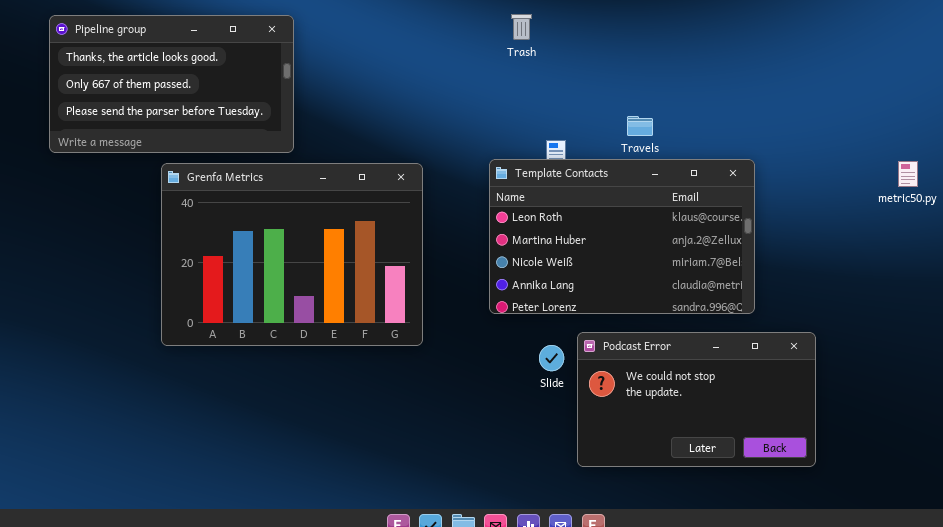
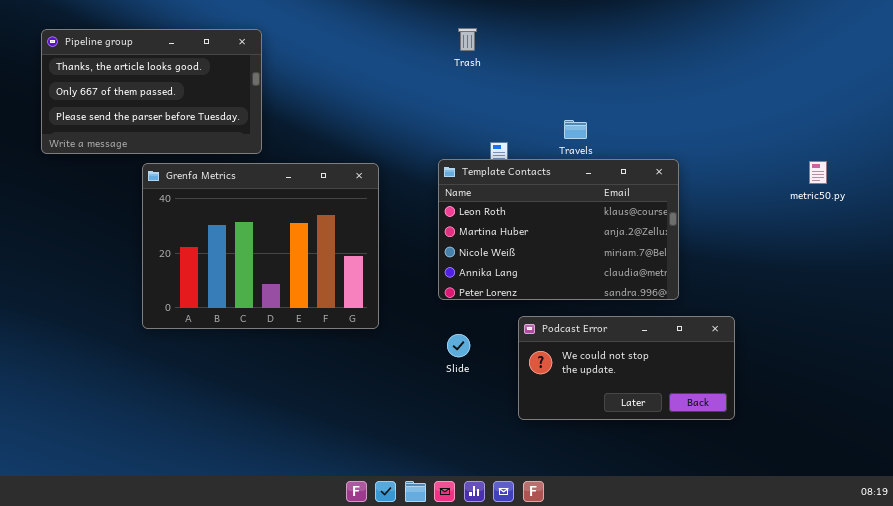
Podcast Error: [577,332,816,467] -> [518,316,735,420], resized
Slide: [539,345,564,371] -> [447,334,470,357], moved

